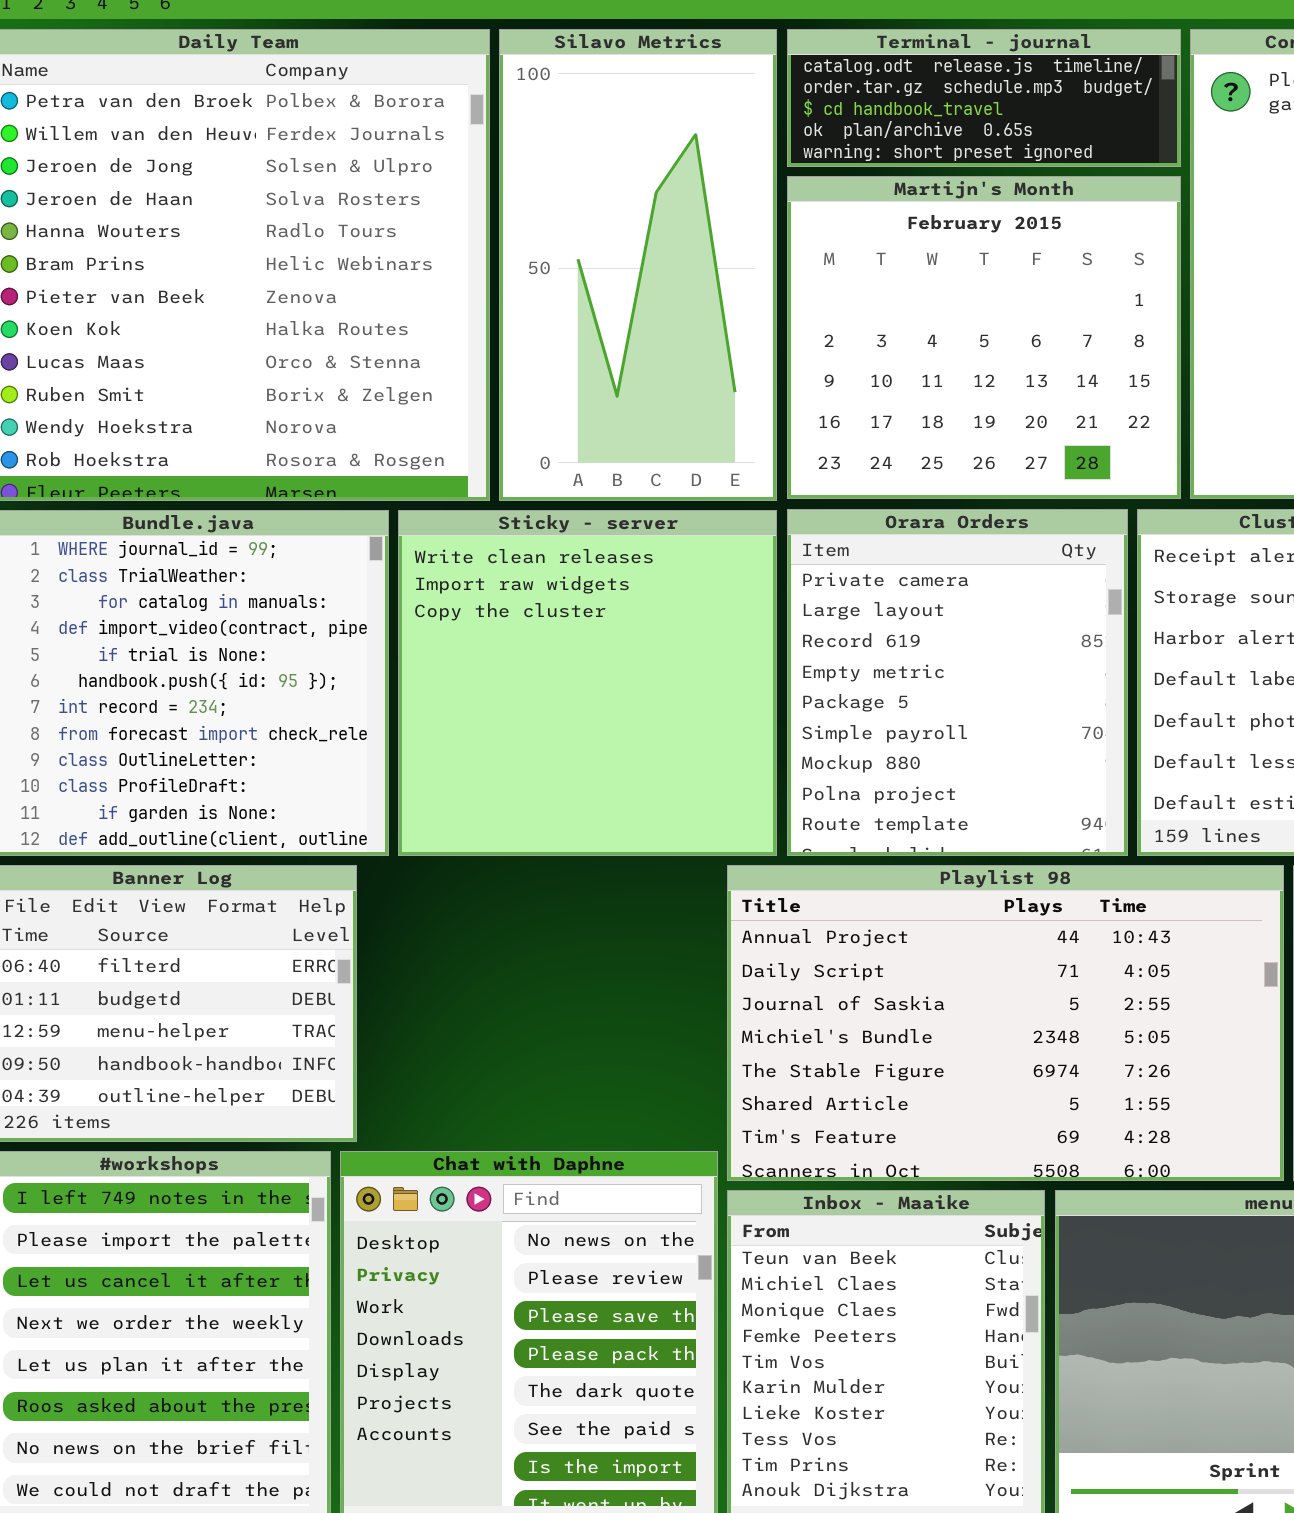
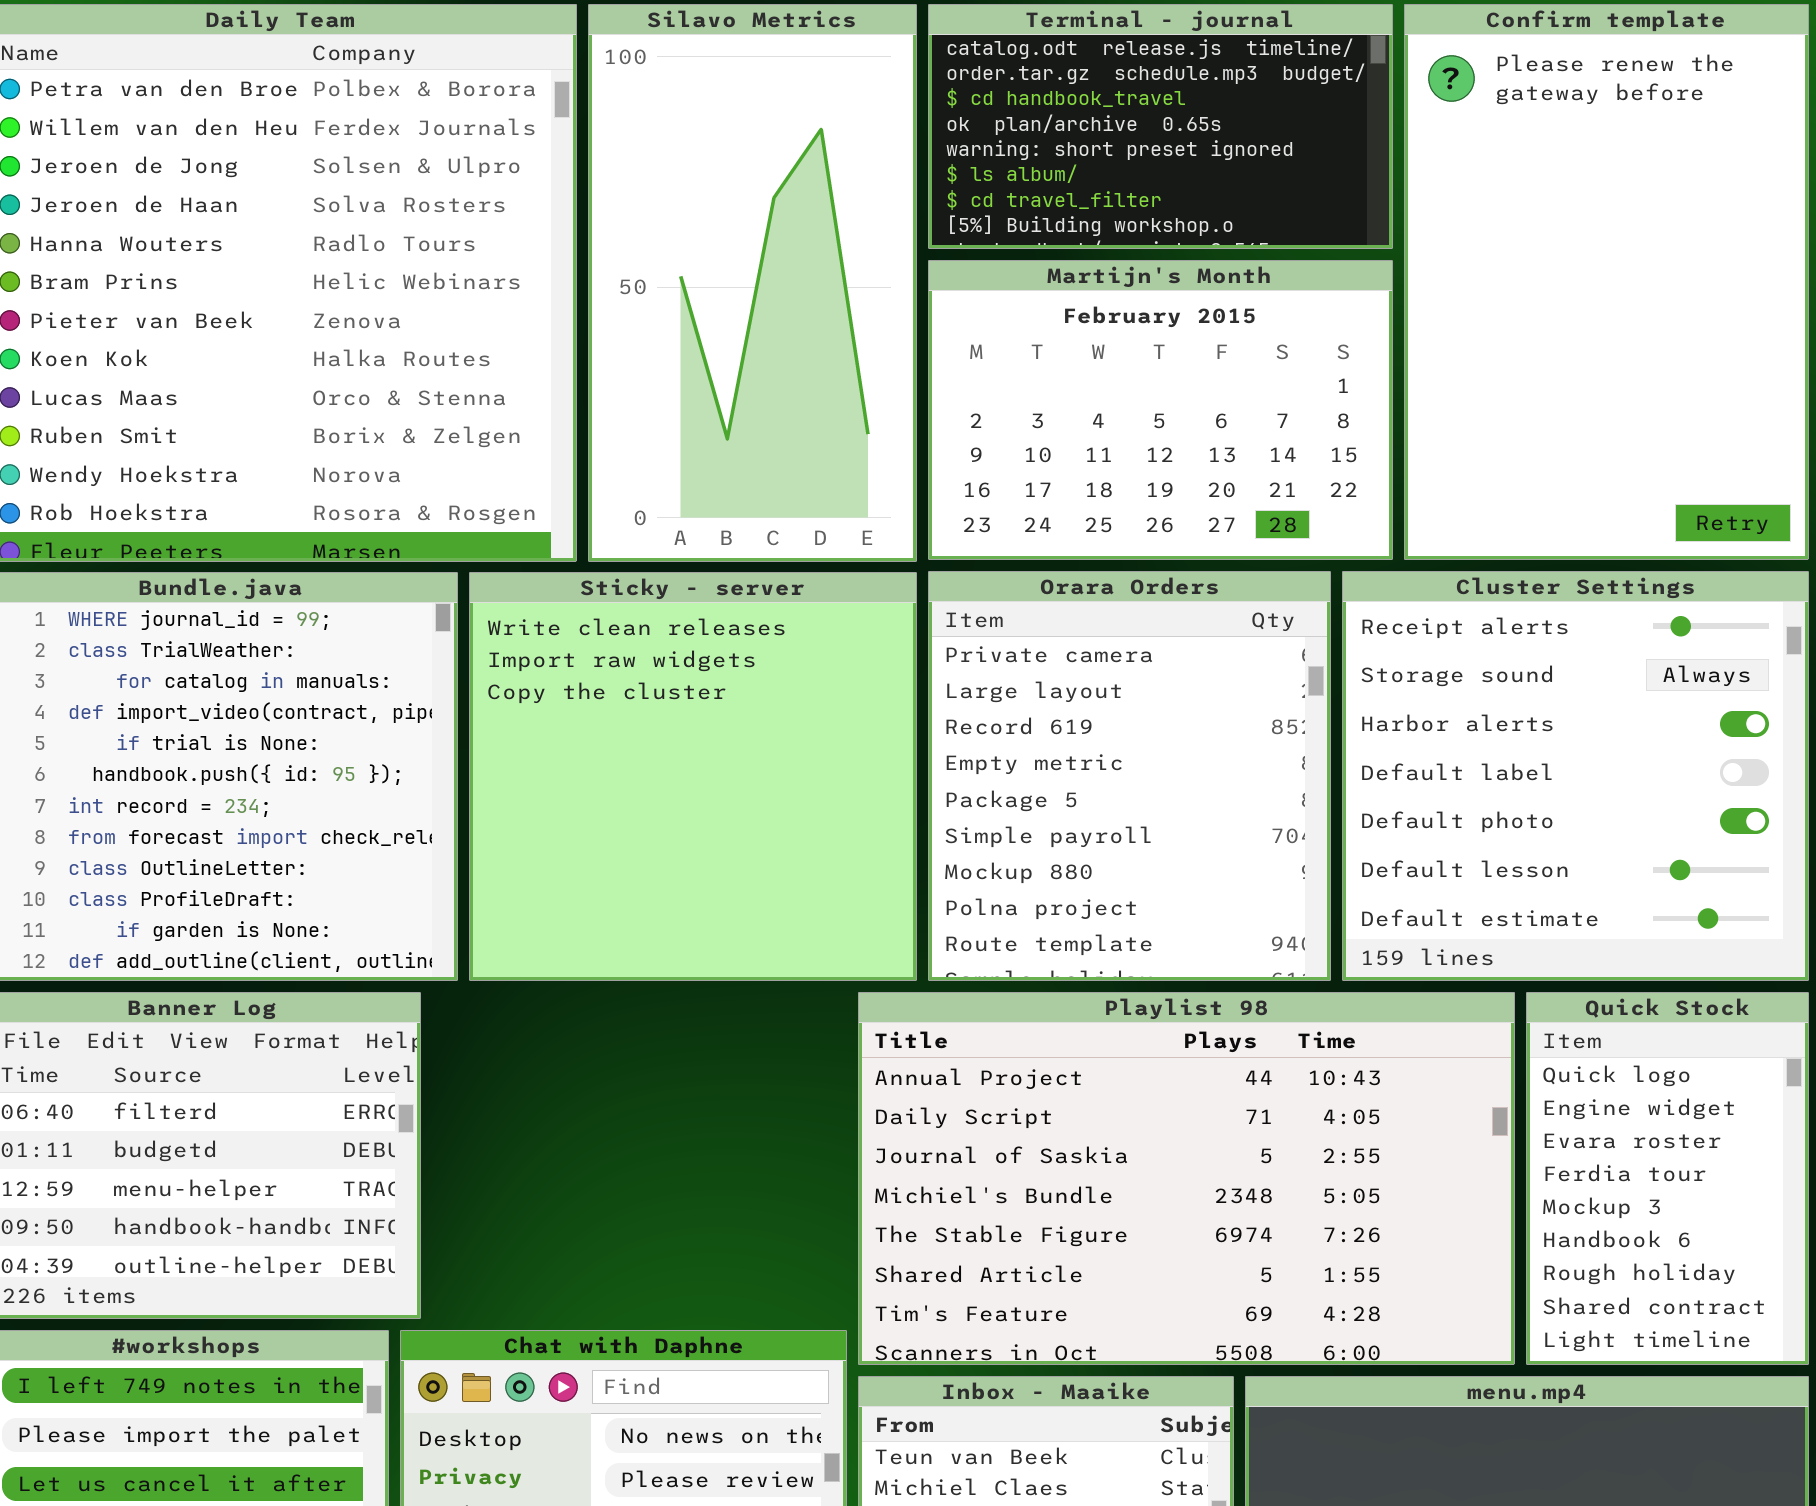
Terminal - journal: [787,29,1181,167] -> [928,4,1393,249], resized
Martijn's Month: [787,176,1181,499] -> [928,260,1393,560], resized

